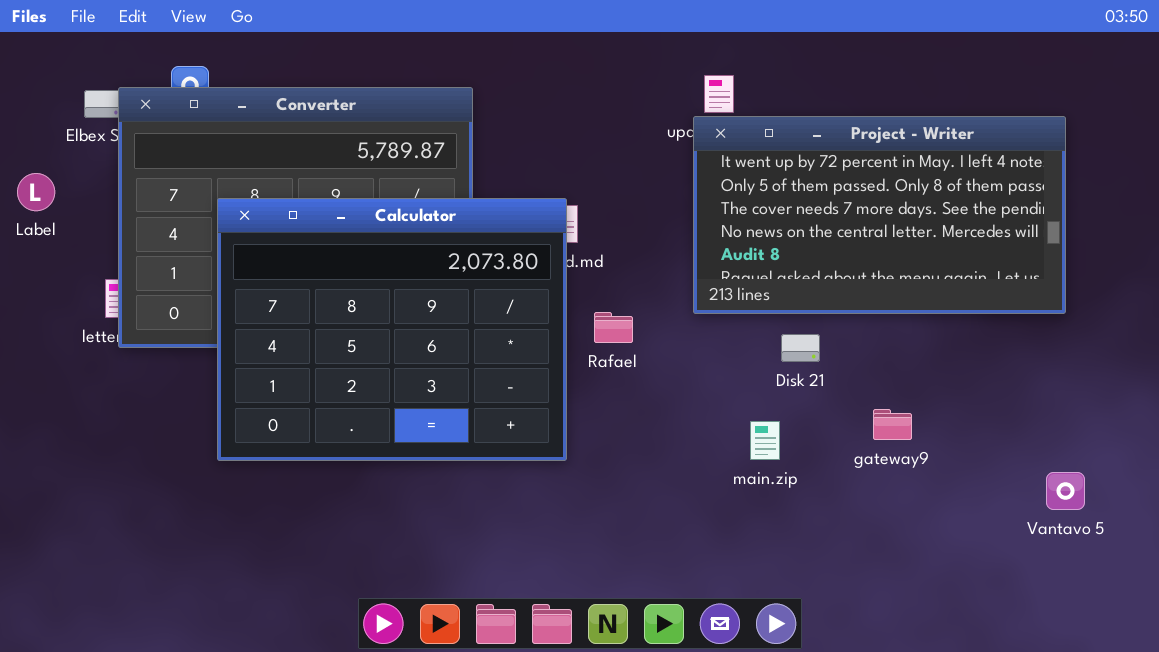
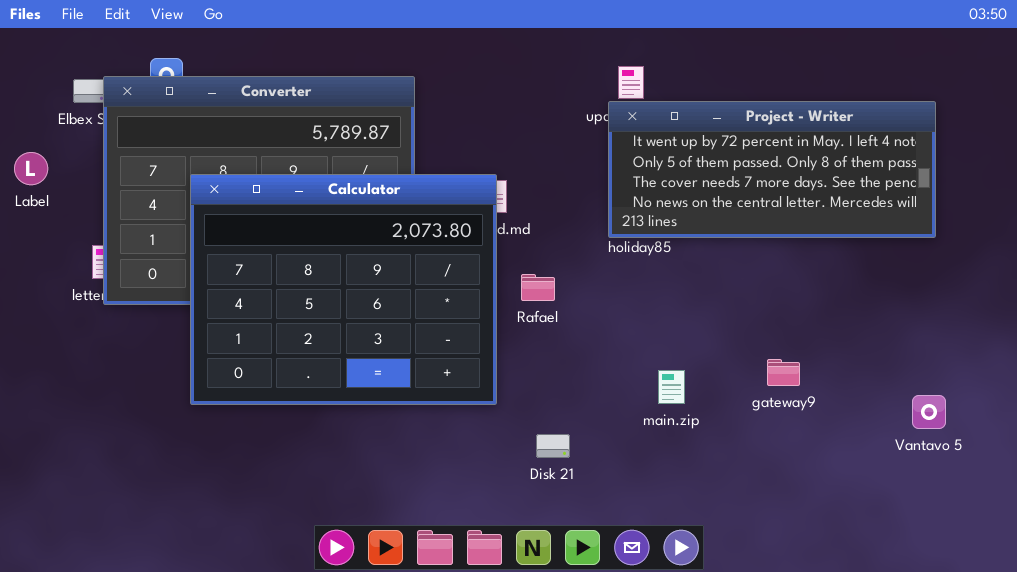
Project - Writer: [693,116,1066,314] -> [608,101,936,238], resized
Disk 21: [781,334,820,362] -> [536,434,570,458], moved
Vantavo 5: [1046,472,1085,510] -> [912,395,946,429], moved

